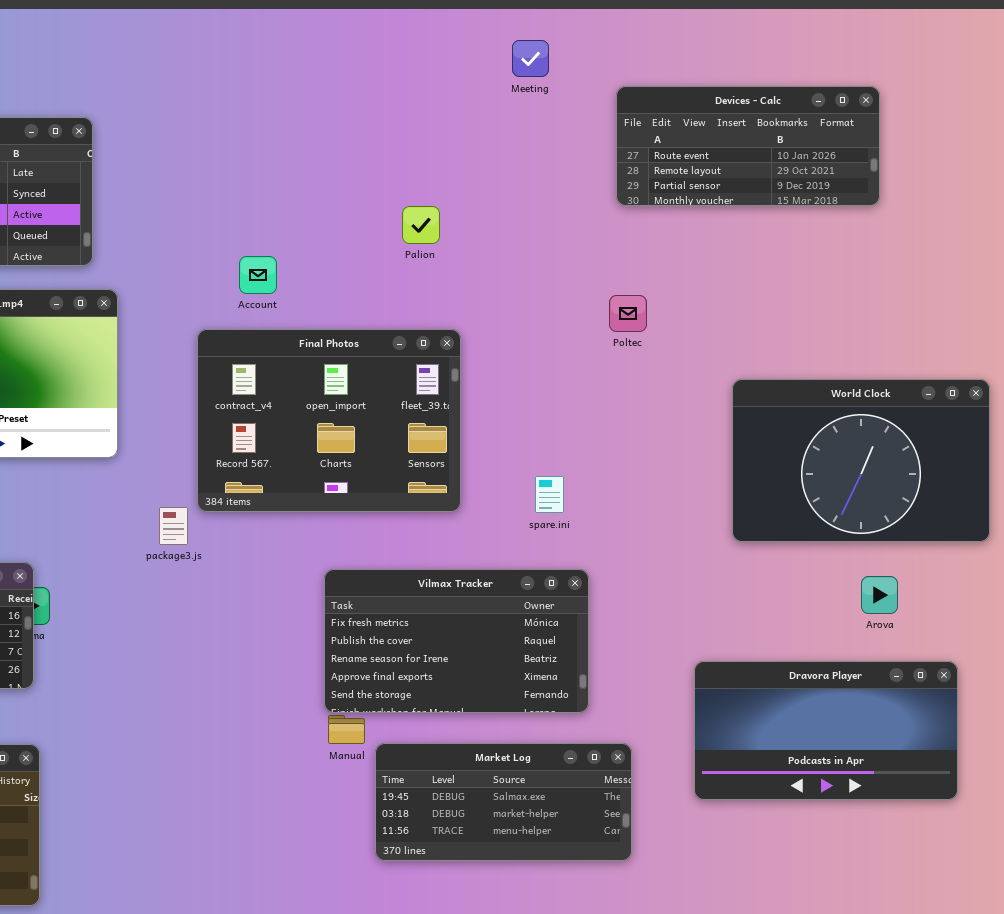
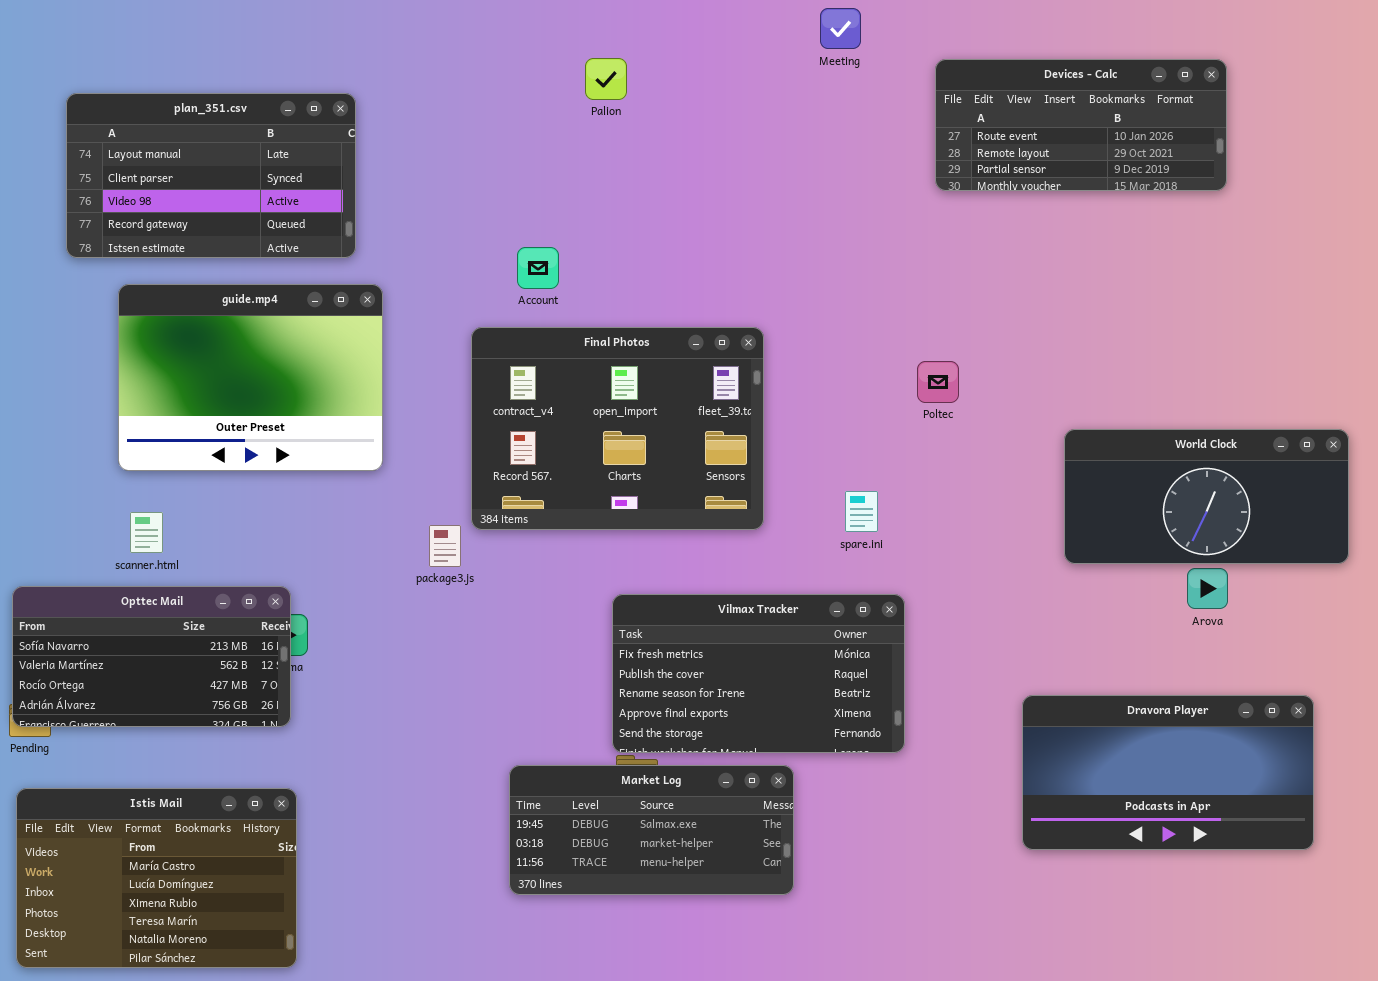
Palion: [402,206,440,244] -> [585,58,627,100], moved
Poltec: [609,295,647,332] -> [917,361,959,403], moved
World Clock: [732,379,990,542] -> [1064,429,1349,564], resized
Arova: [861,576,898,614] -> [1187,568,1228,609], moved
Market Log: [375,743,632,861] -> [509,765,794,895], moved

